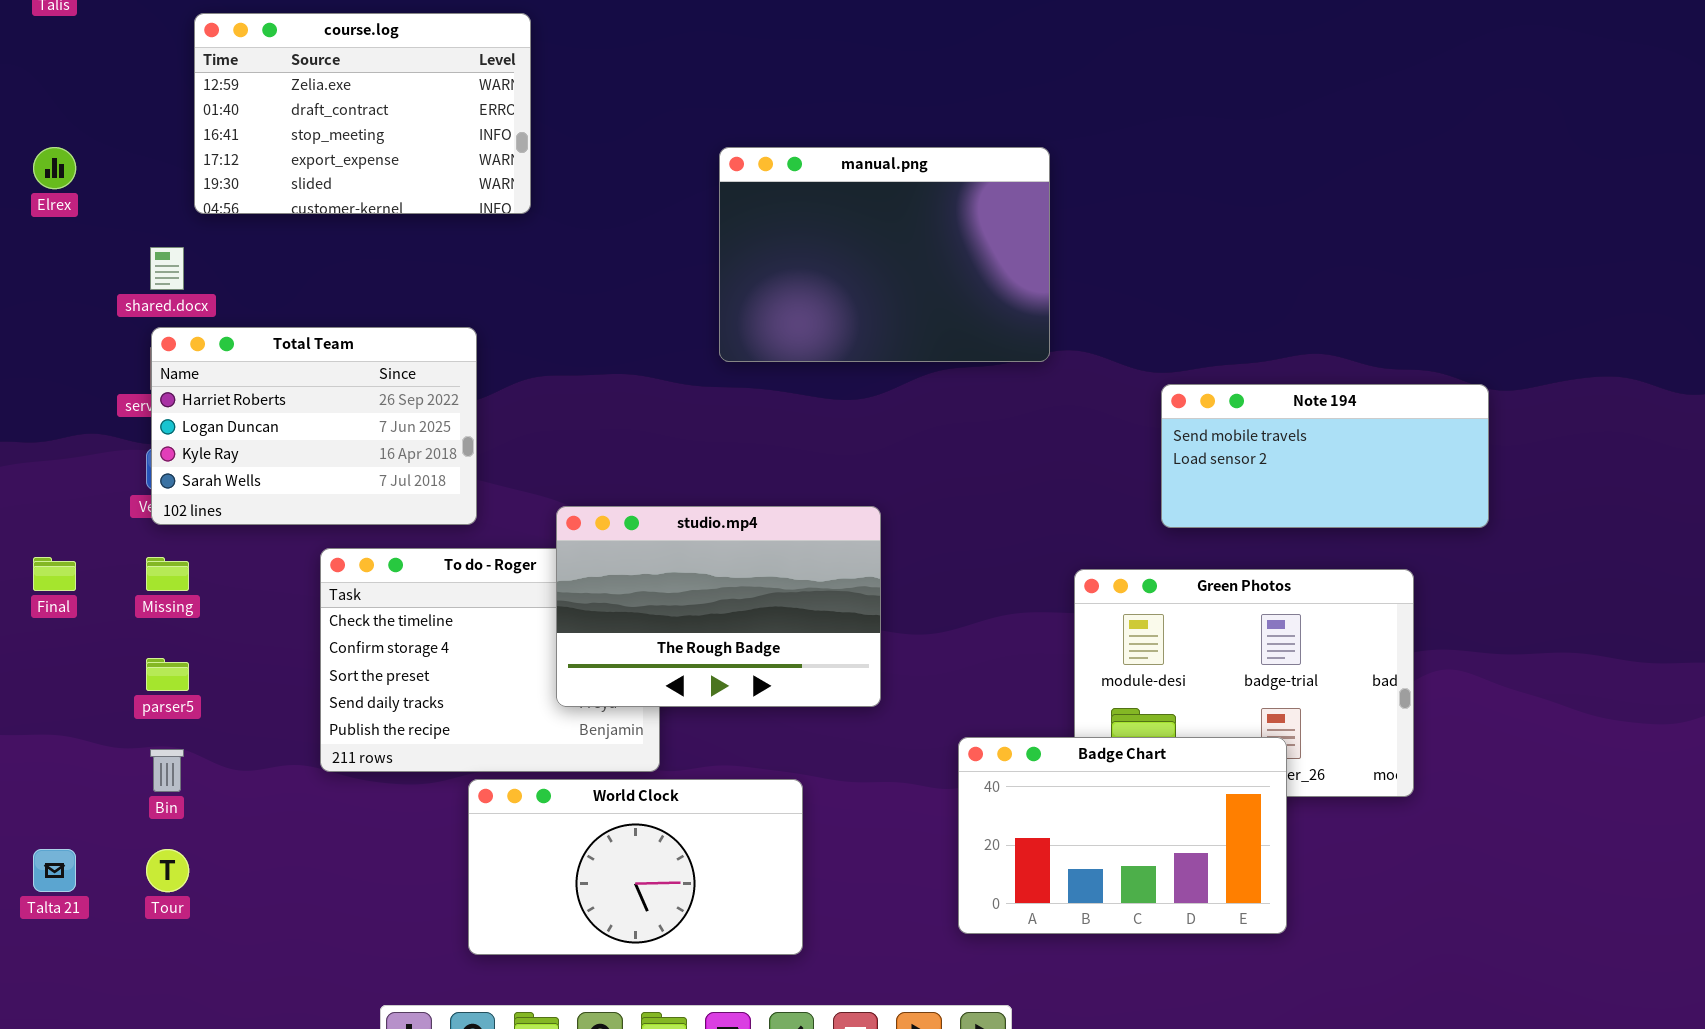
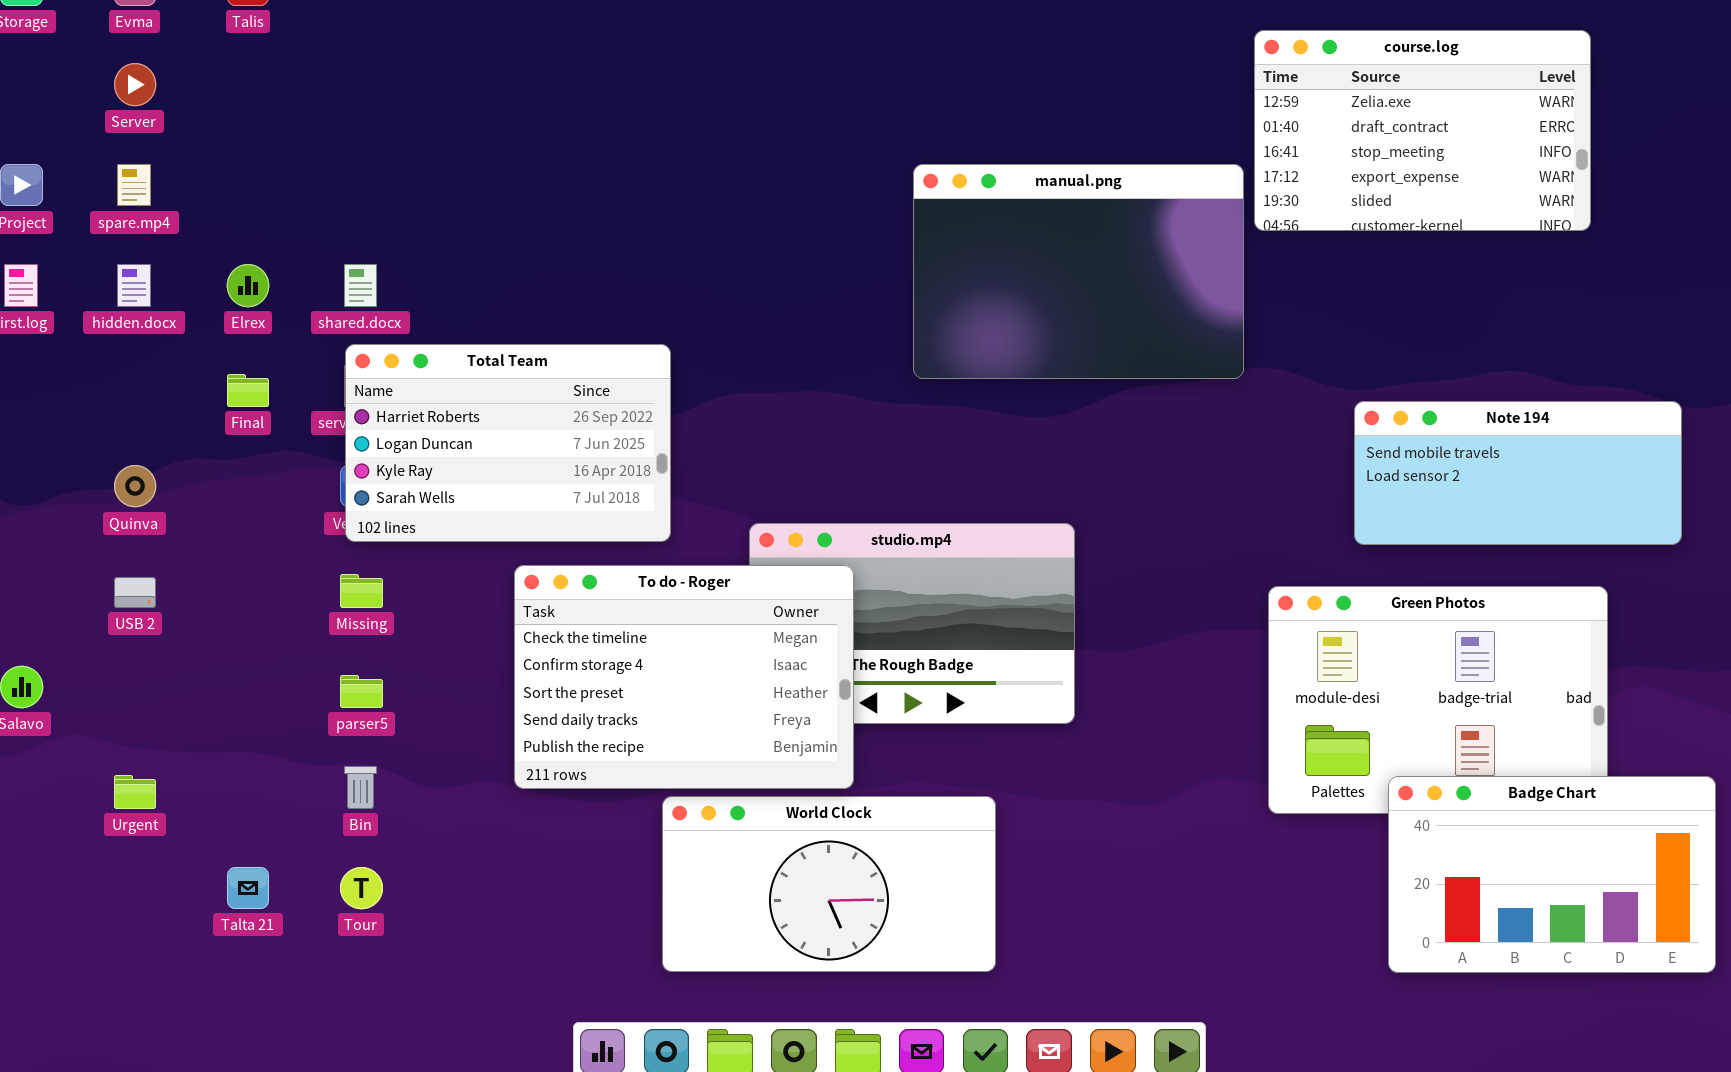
course.log: [194,13,531,214] -> [1254,30,1591,231], moved
Elrex: [33,147,76,189] -> [227,264,269,307], moved
To do - Roger: [320,548,660,772] -> [514,565,854,789], raised
Final: [33,557,76,591] -> [227,374,269,407], moved
Badge Chart: [958,737,1287,934] -> [1388,776,1716,973], moved

